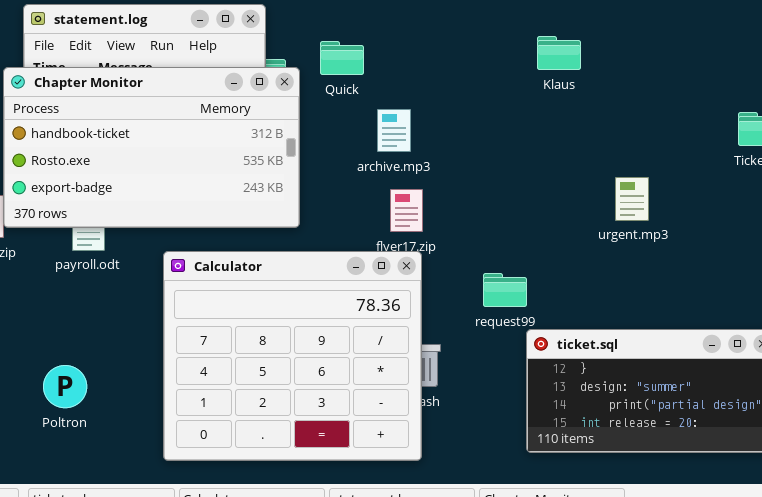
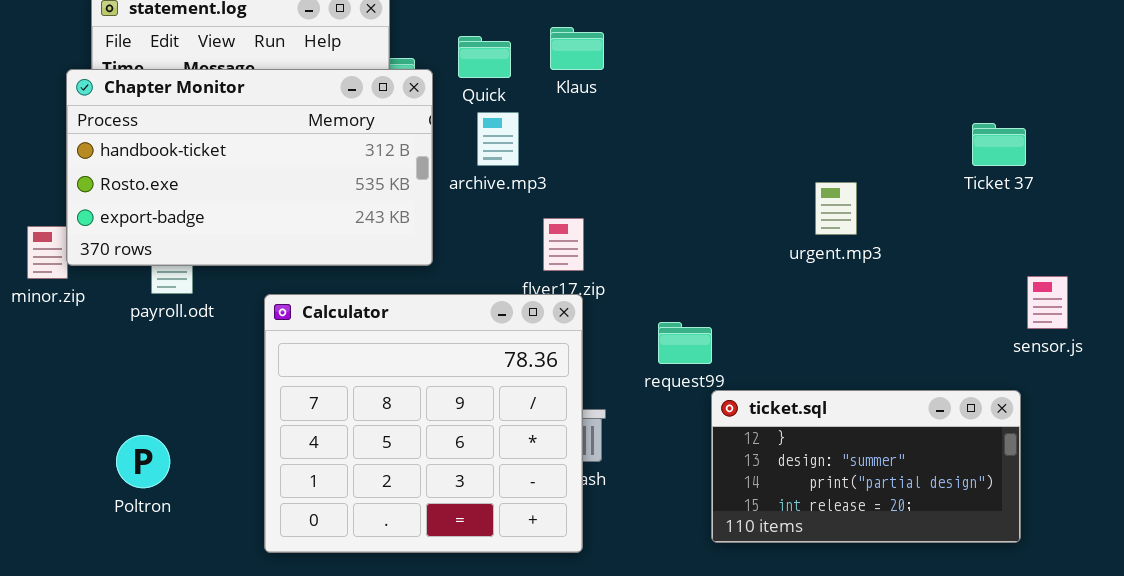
Klaus: [537,36,581,70] -> [550,27,604,70], moved
archive.mp3: [377,109,411,152] -> [477,112,519,166], moved
urgent.mp3: [615,177,649,221] -> [815,182,857,235], moved

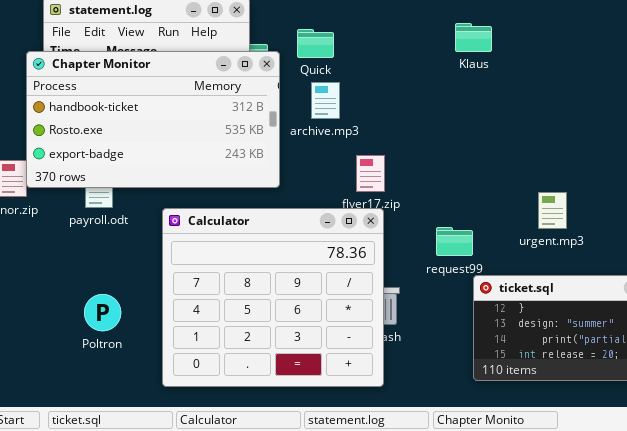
Klaus: [550,27,604,70] -> [455,23,492,52], moved
urgent.mp3: [815,182,857,235] -> [538,192,567,229], moved
Poltron: [116,435,170,488] -> [84,294,121,331], moved

